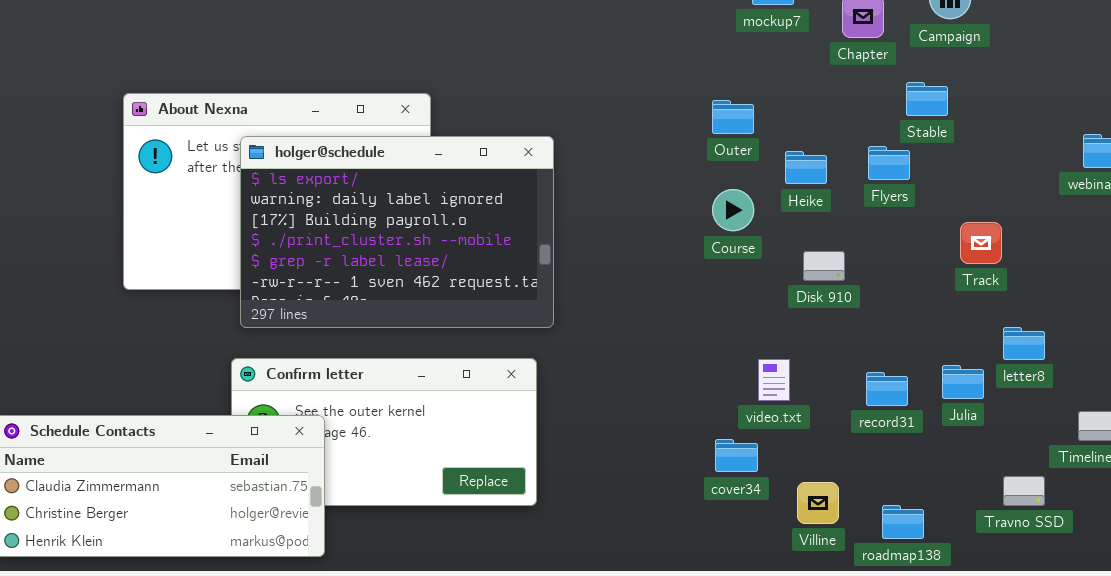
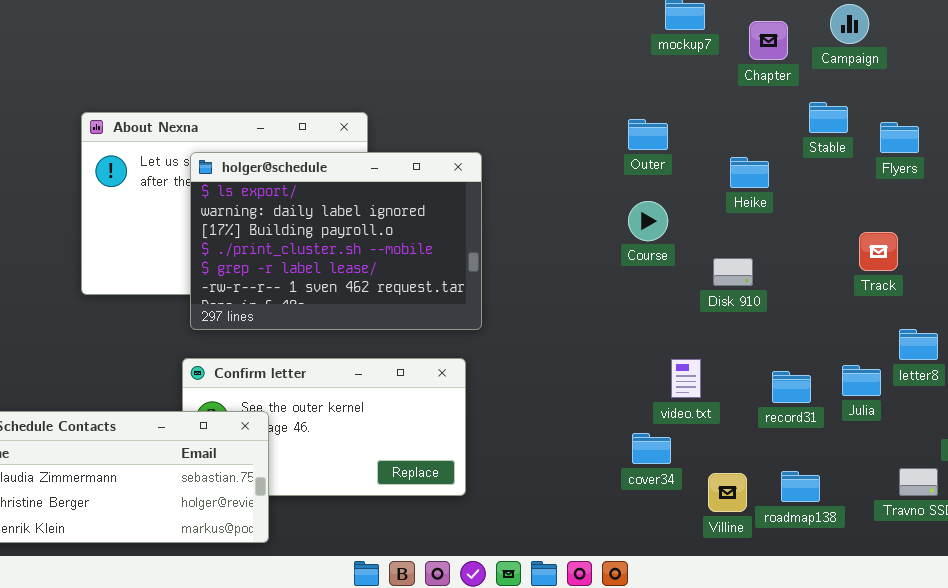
Flyers: [868,146,910,180] -> [880,122,919,153], moved
Heike: [785,151,827,184] -> [730,157,769,188], moved
roadmap138: [882,505,924,539] -> [781,471,820,502], moved

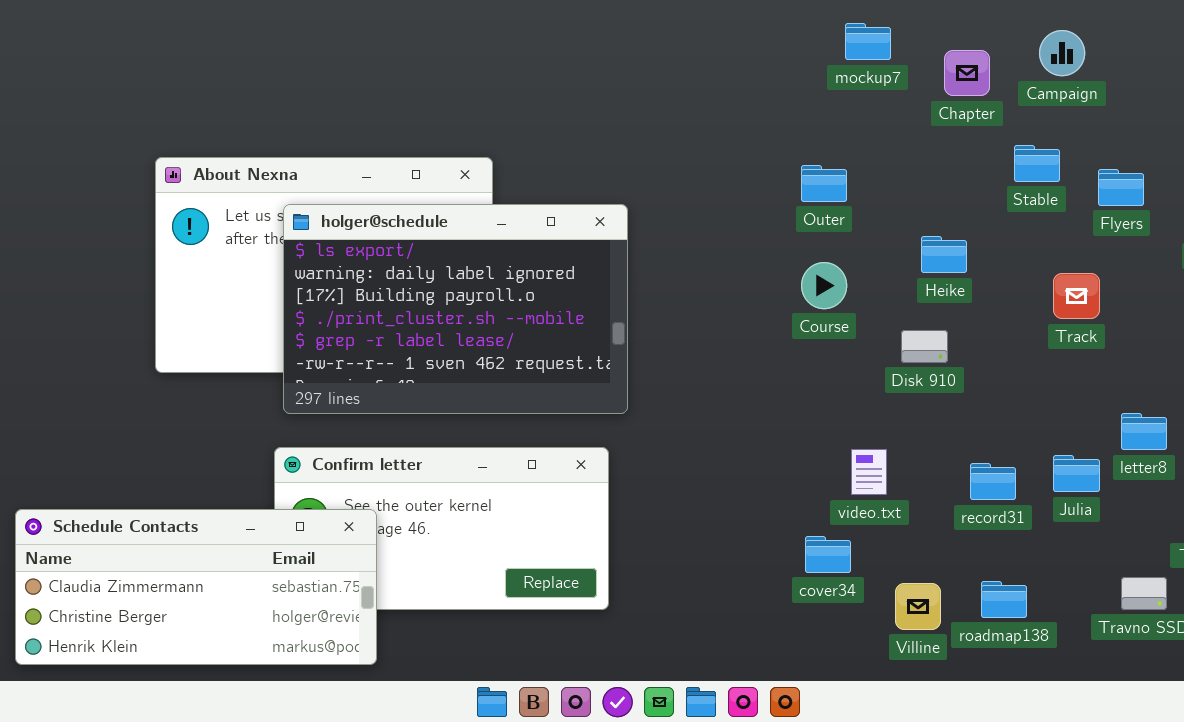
Heike: [730,157,769,188] -> [921,236,967,273], moved
Track: [859,232,898,271] -> [1053,273,1100,319], moved

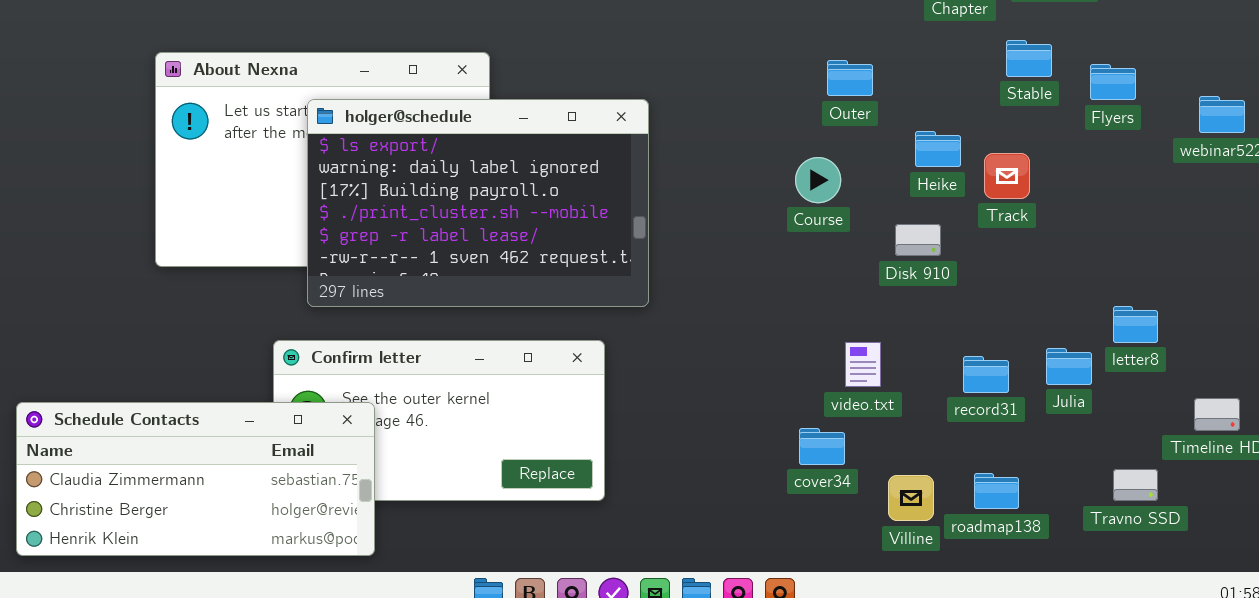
Outer: [801,165,847,202] -> [827,60,873,96], moved
holger@schedule: [283,204,628,414] -> [307,99,649,307], moved
Track: [1053,273,1100,319] -> [984,153,1030,199], moved

